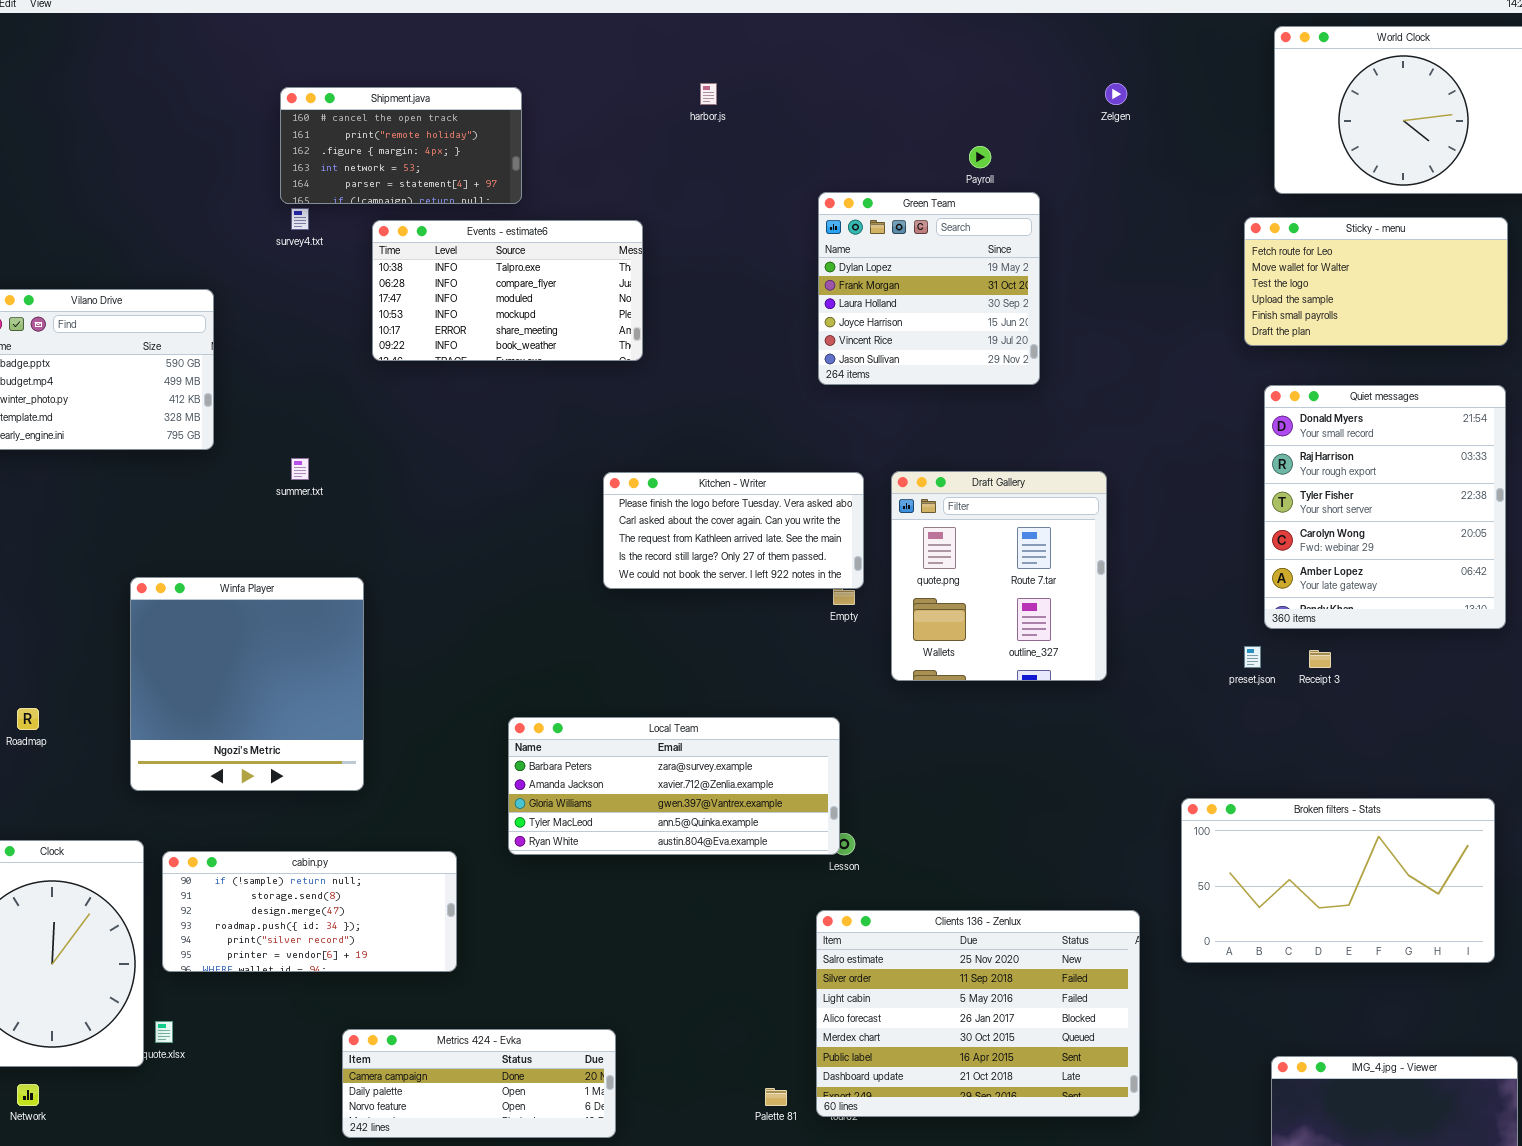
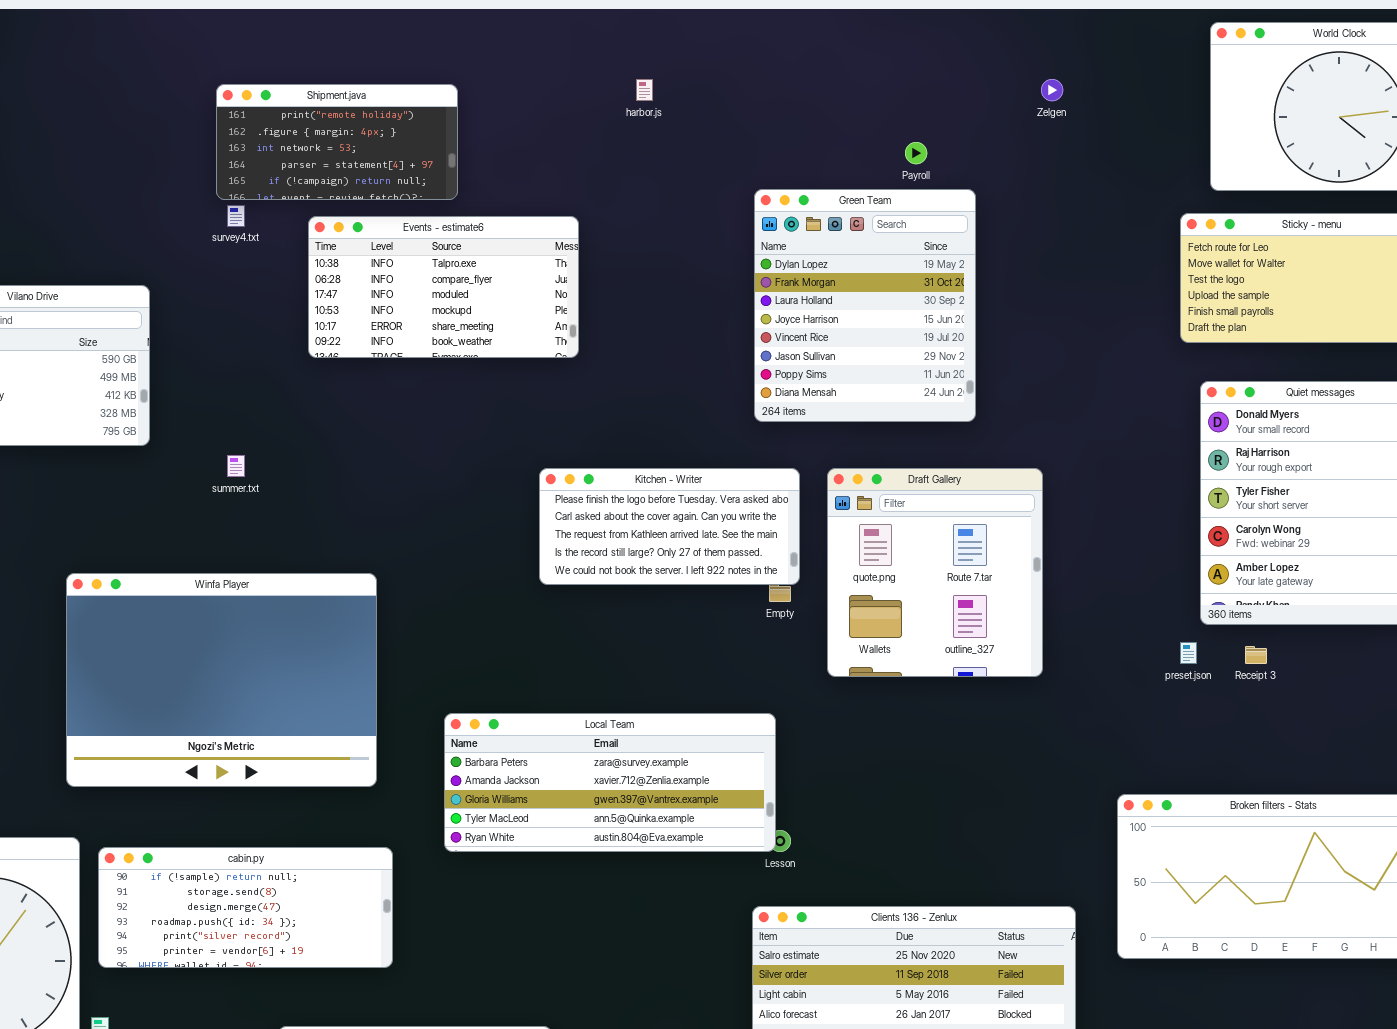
Shipment.java: [280,87,522,204] -> [216,84,458,200], scrolled down 1 row
Green Team: [818,192,1040,385] -> [754,189,976,422], resized
Winfa Player: [130,577,364,791] -> [66,573,377,787], resized

